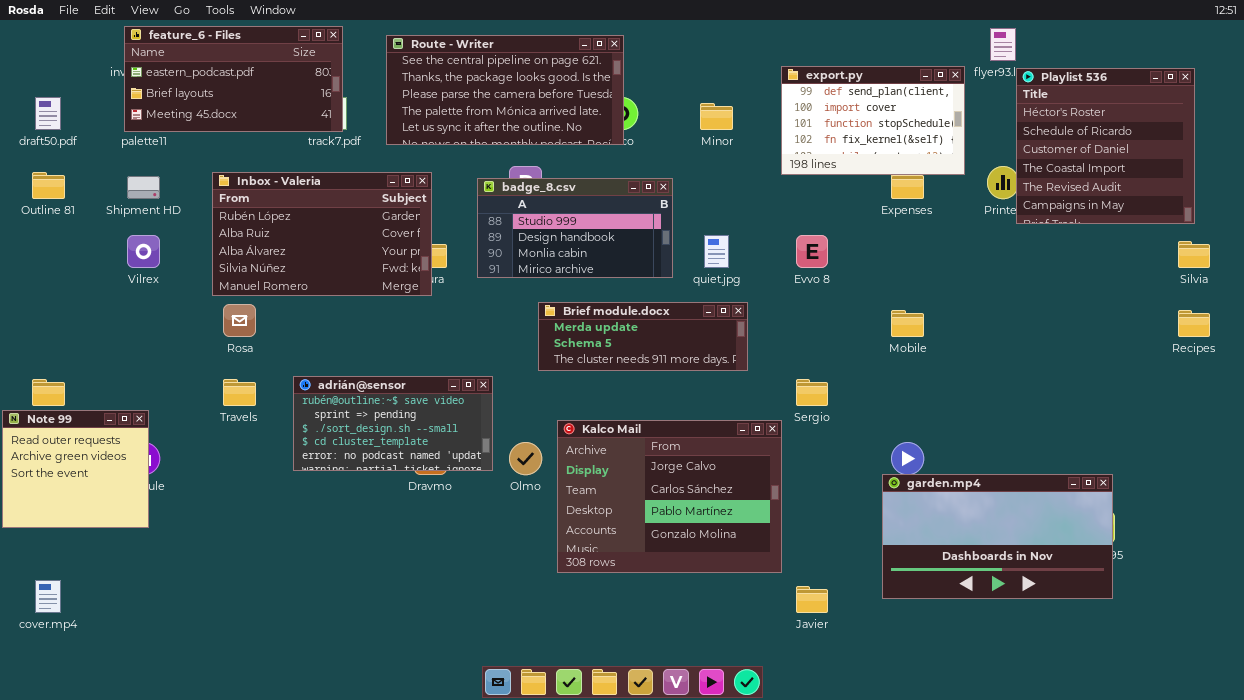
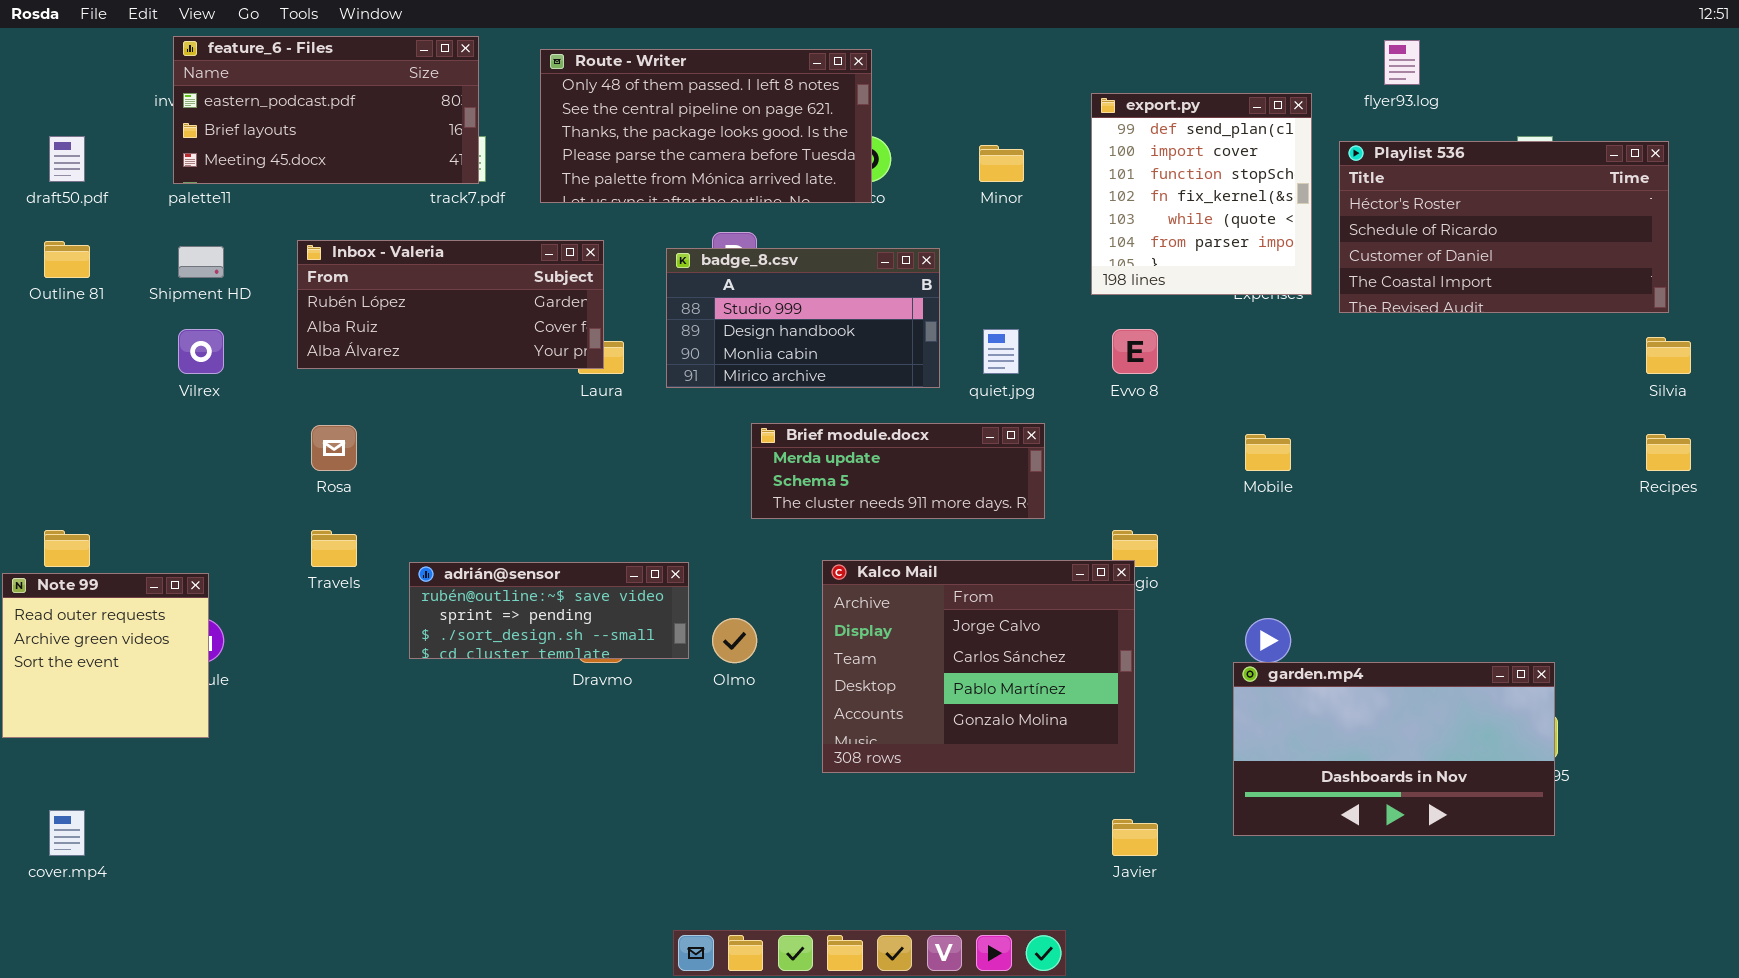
Route - Writer: [386,35,624,145] -> [540,49,872,203], scrolled up 1 row
export.py: [781,66,965,175] -> [1091,93,1312,295], resized
Playlist 536: [1016,68,1195,224] -> [1339,141,1669,313], resized
Inbox - Valeria: [212,172,432,296] -> [297,240,604,369], resized
adrián@sensor: [293,376,493,471] -> [409,562,689,659], resized
Kalco Mail: [557,420,782,573] -> [822,560,1135,773], moved

